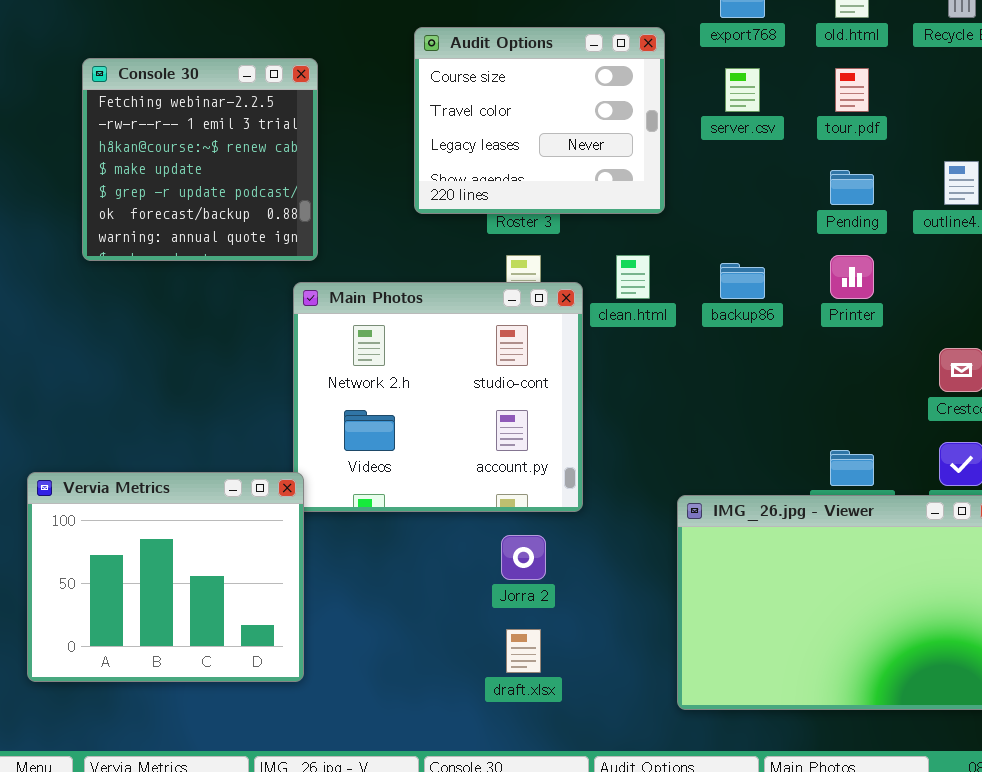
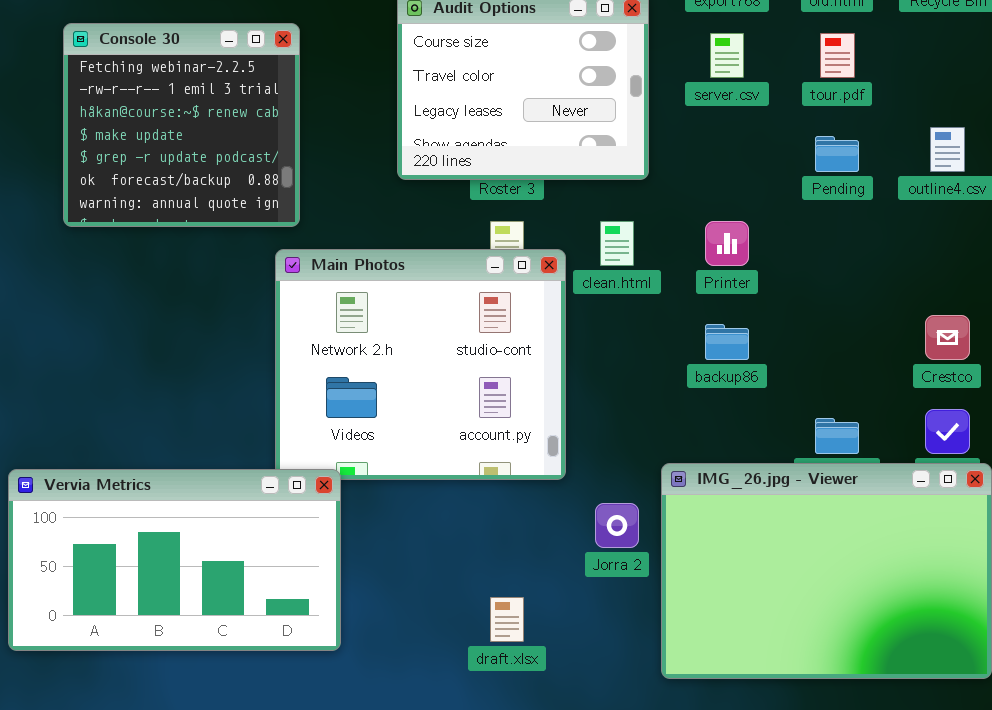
Printer: [830,255,874,299] -> [705,221,749,266], moved
backup86: [720,263,765,299] -> [705,324,749,360], moved
Vervia Metrics: [27,472,304,682] -> [8,469,341,651], resized
Jorra 2: [501,535,546,580] -> [595,503,639,548], moved

